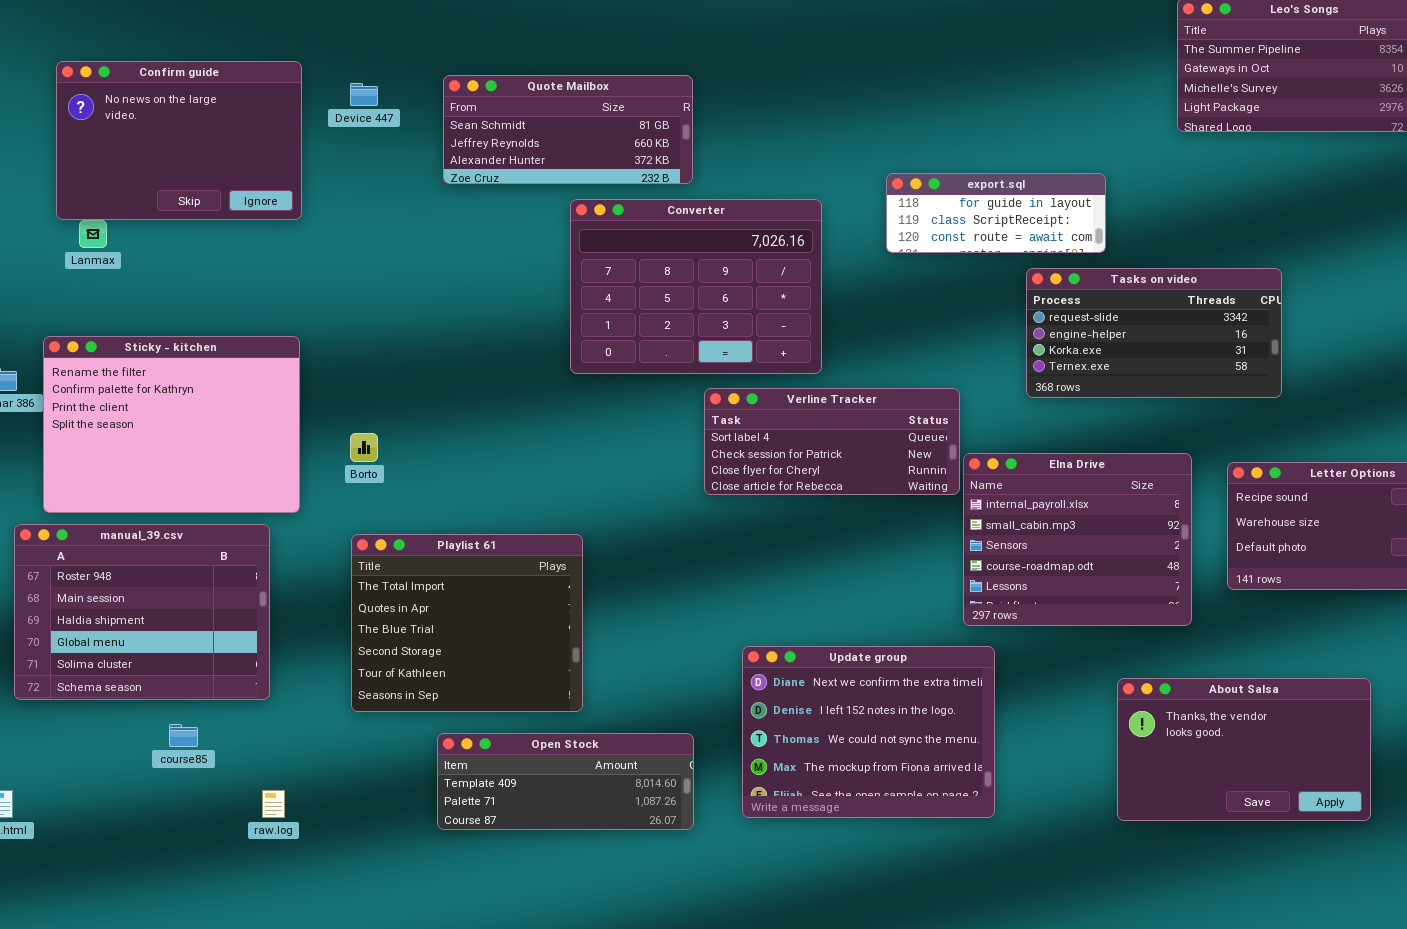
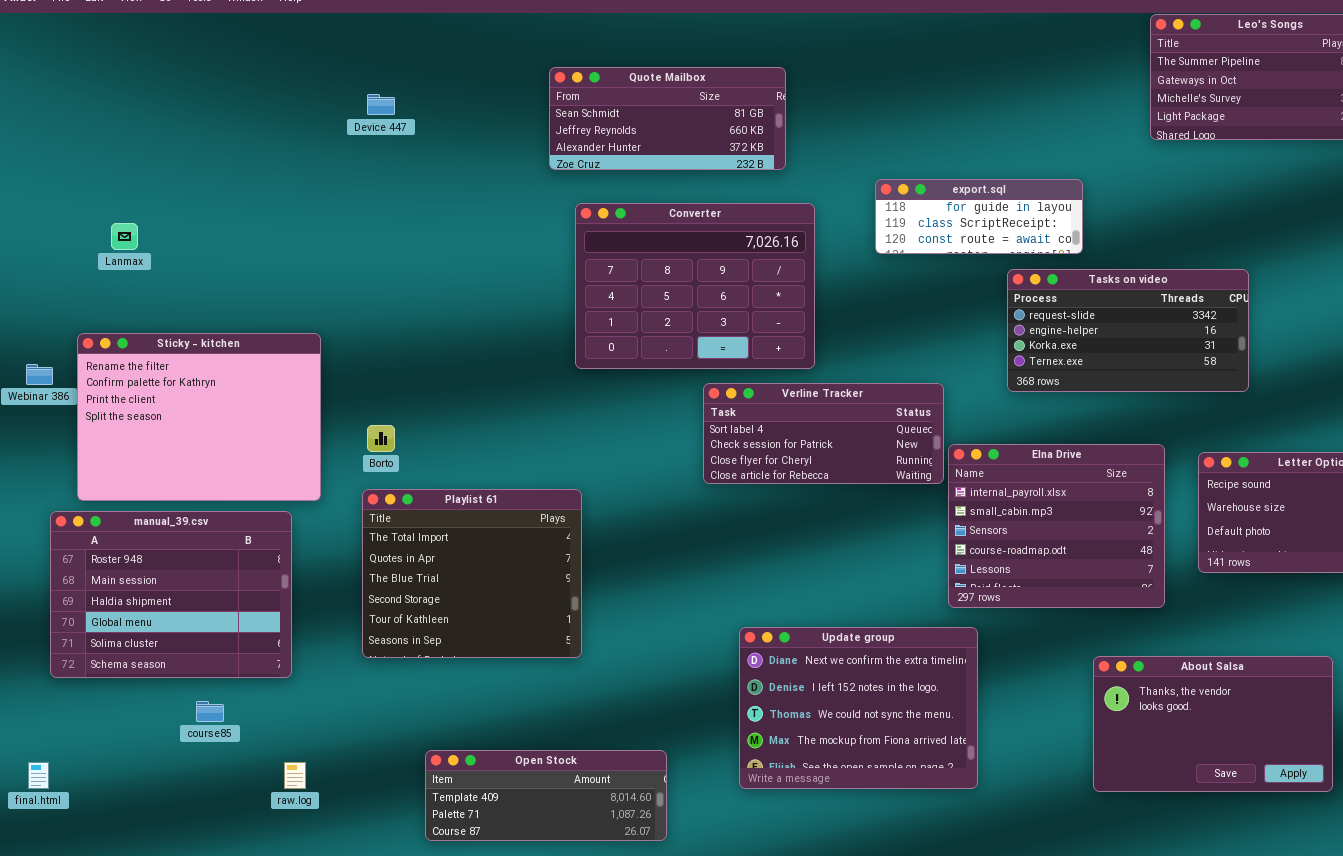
Confirm guide: [56,61,302,220] -> none, closed
Quote Mailbox: [443,75,693,184] -> [549,67,786,170], moved
Playlist 61: [351,534,583,712] -> [362,489,582,658], moved
Open Stock: [437,733,694,830] -> [425,750,667,841], moved

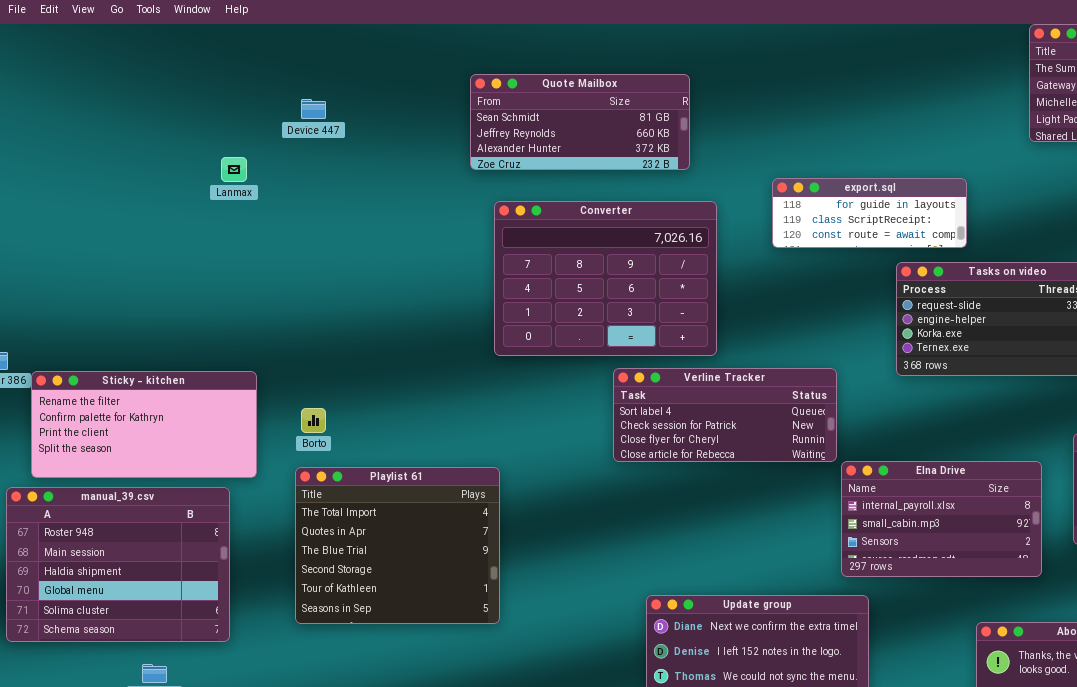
Lanmax: [111,223,138,250] -> [221,157,247,182], moved
Sticky - kitchen: [77,333,321,501] -> [31,371,257,478], resized
Elna Drive: [948,444,1165,608] -> [841,461,1042,577], resized

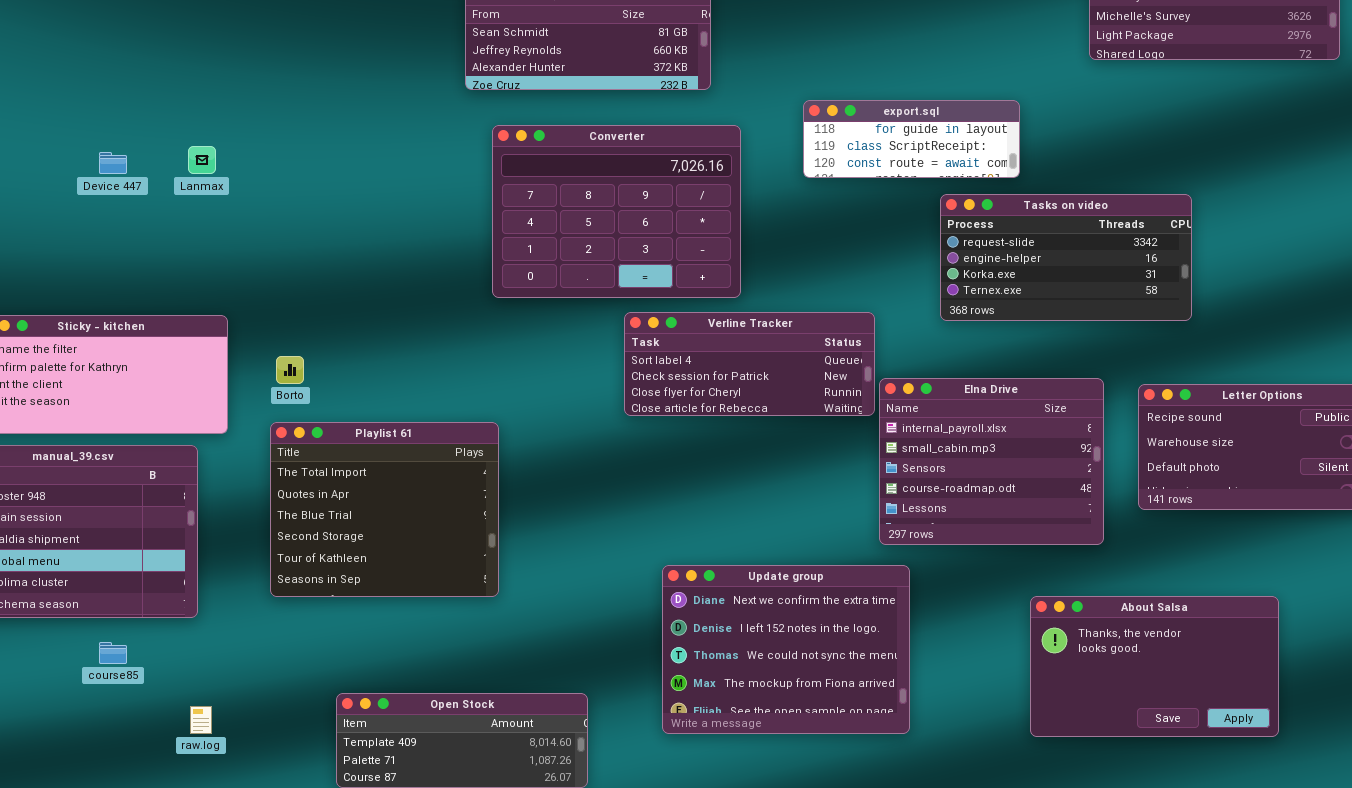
Device 447: [301,99,326,119] -> [99,152,127,174], moved
Lanmax: [221,157,247,182] -> [188,146,216,174], moved
Elna Drive: [841,461,1042,577] -> [879,378,1104,545], resized

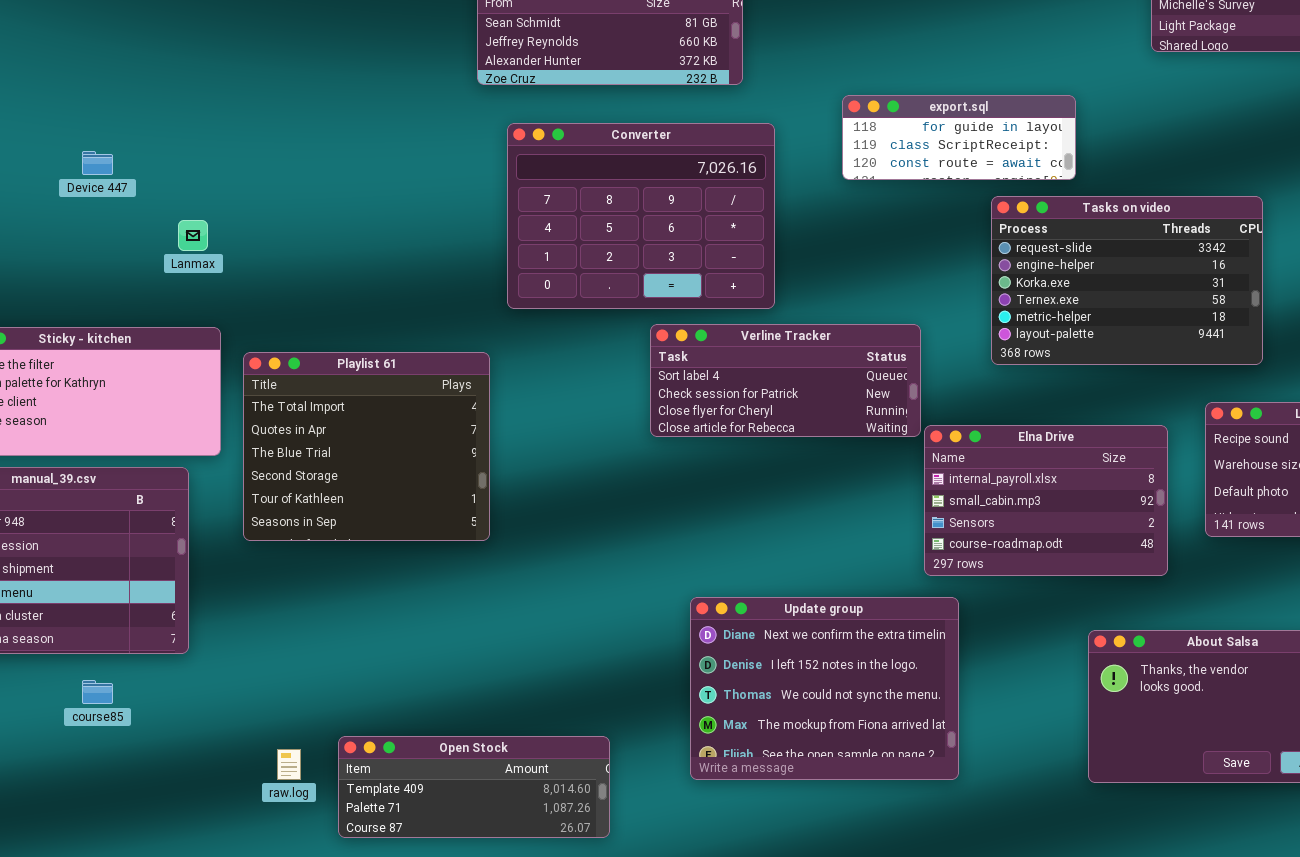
Lanmax: [188,146,216,174] -> [178,220,208,251], moved
Tasks on video: [940,194,1192,321] -> [991,196,1263,365], resized
Elna Drive: [879,378,1104,545] -> [924,425,1168,576], resized
Playlist 61: [270,422,499,597] -> [243,352,490,541], moved
raw.log: [190,706,212,734] -> [277,749,301,780], moved

